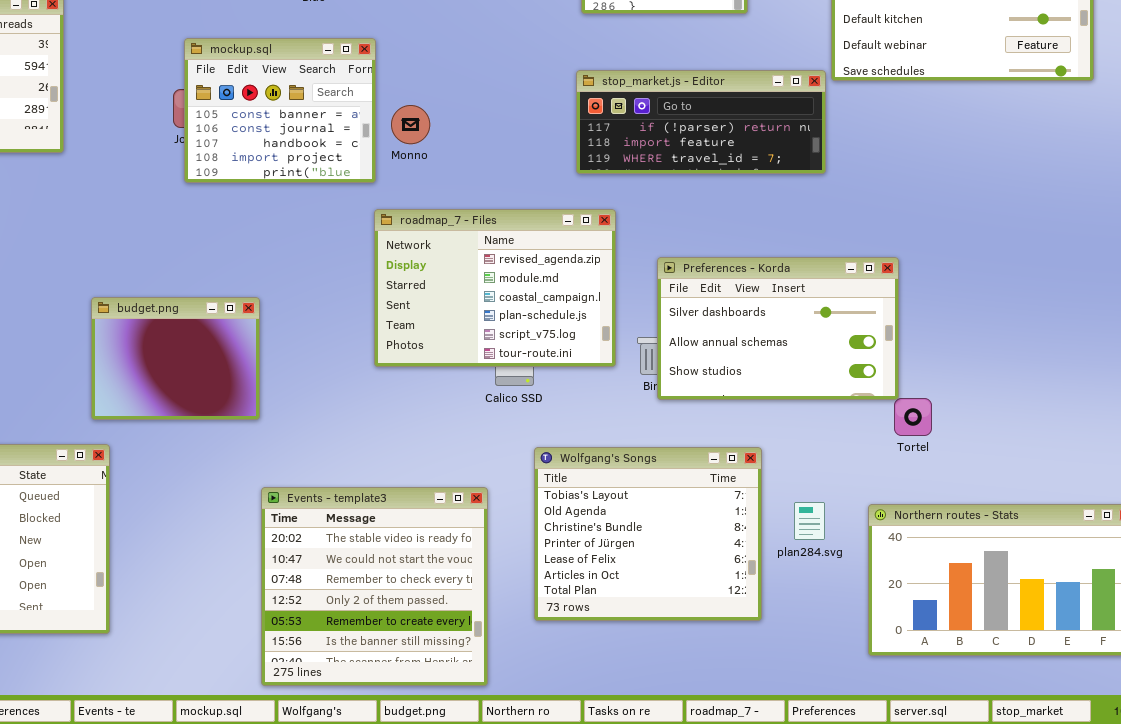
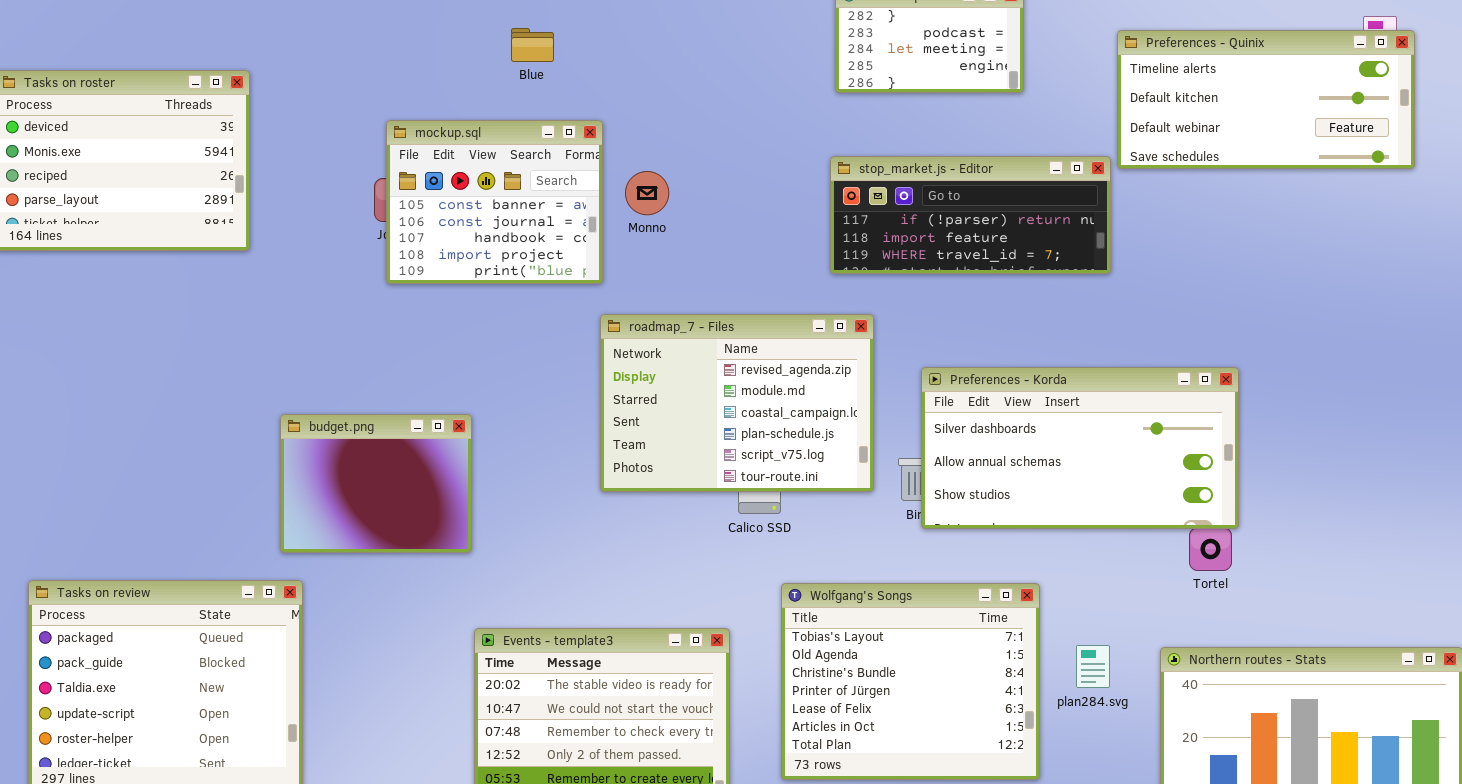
Monno: [391,105,430,144] -> [625,171,669,215], moved
Preferences - Korda: [657,257,899,400] -> [921,367,1239,529], resized

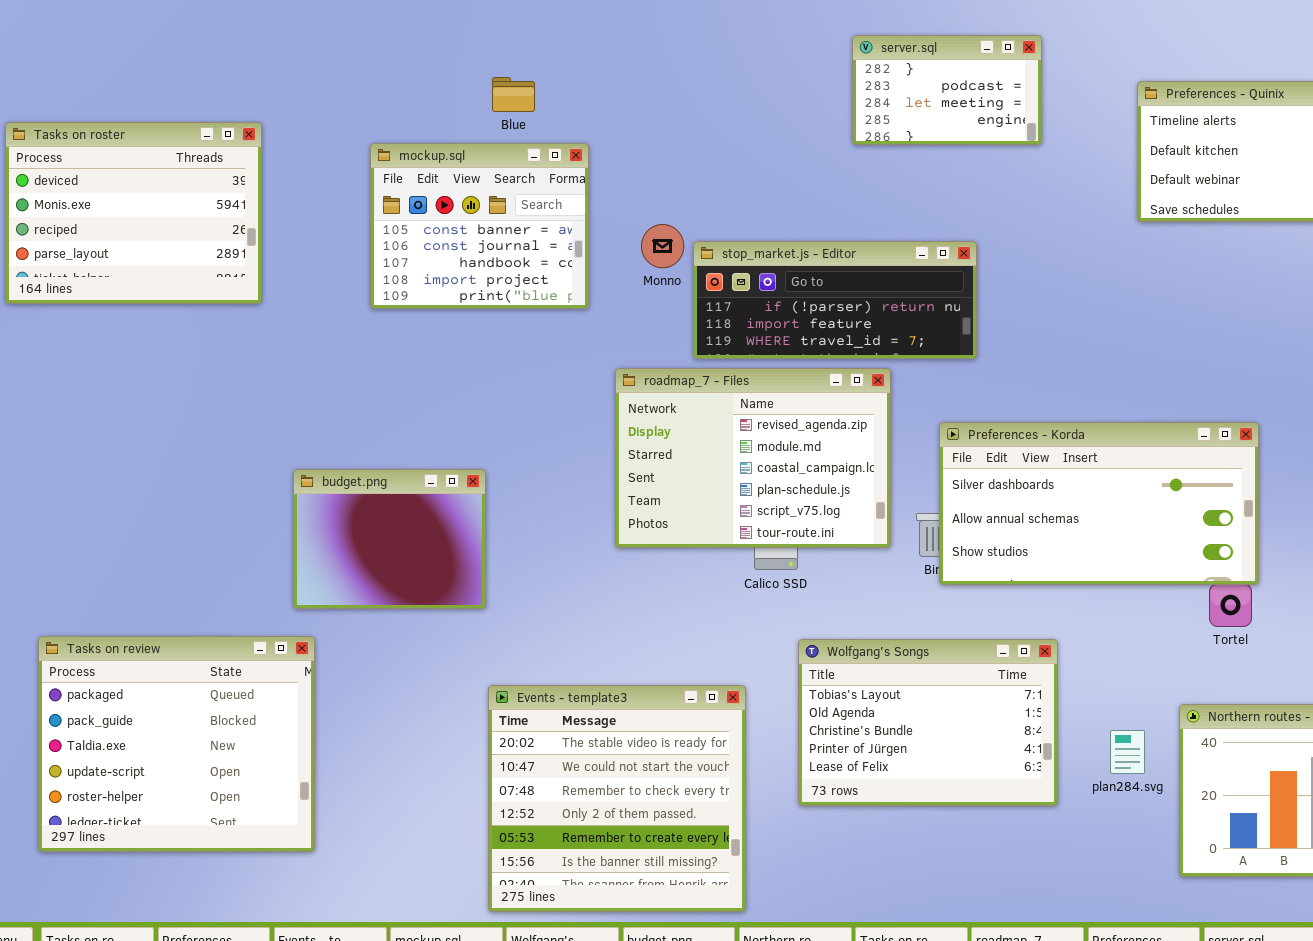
Blue: [511,28,554,62] -> [492,77,535,112], moved
mockup.sql: [386,120,603,284] -> [370,143,589,309], moved
stop_market.js - Editor: [830,156,1111,274] -> [693,241,977,359], moved
Wolfgang's Songs: [781,583,1040,780] -> [798,639,1058,806], resized
plan284.svg: [1076,645,1110,688] -> [1110,730,1145,774], moved

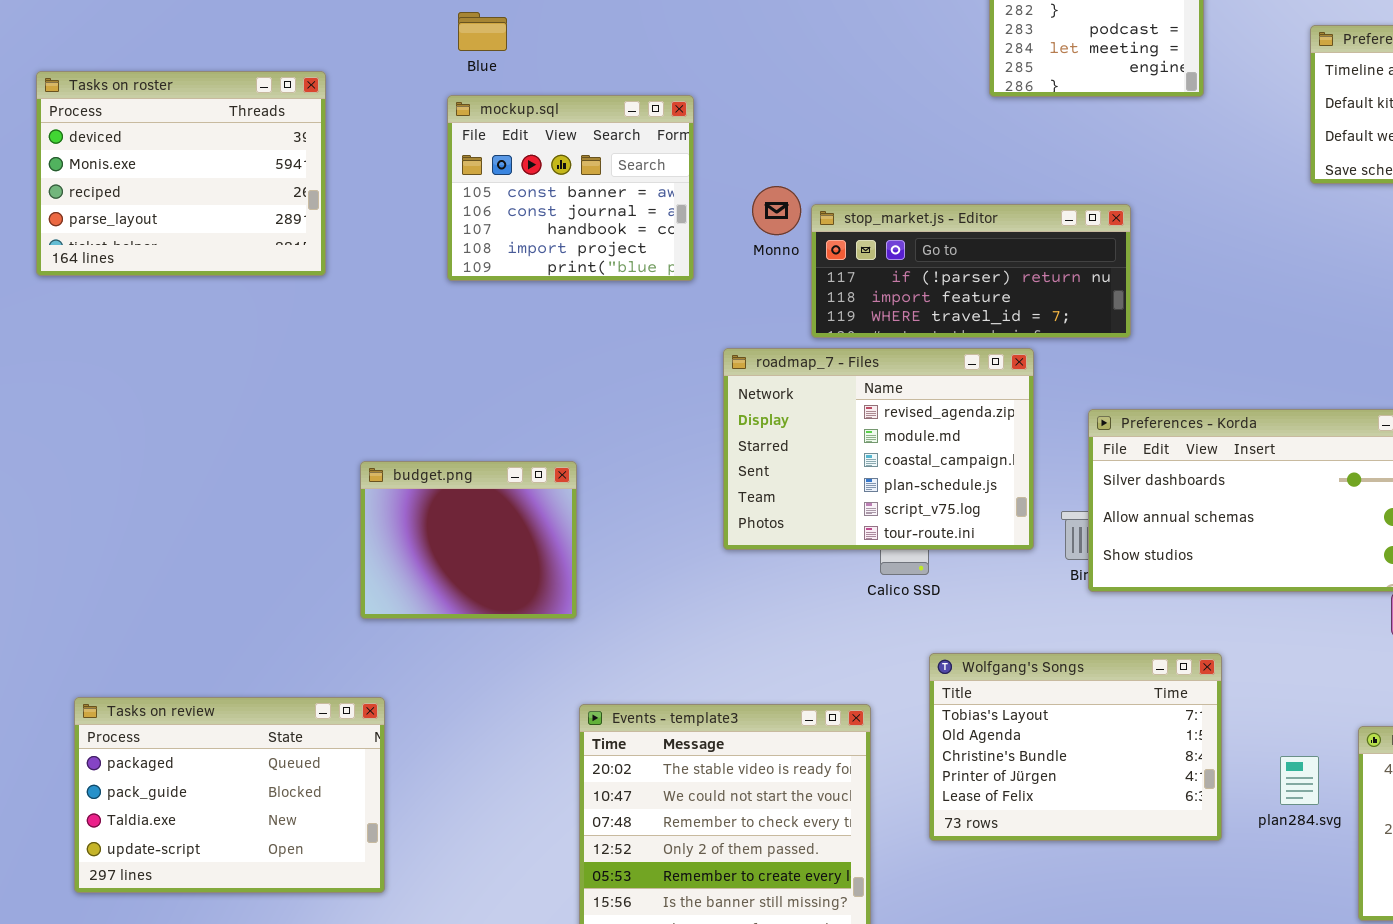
Blue: [492,77,535,112] -> [458,12,507,51], moved
Tasks on review: [38,636,315,852] -> [74,697,385,893], resized

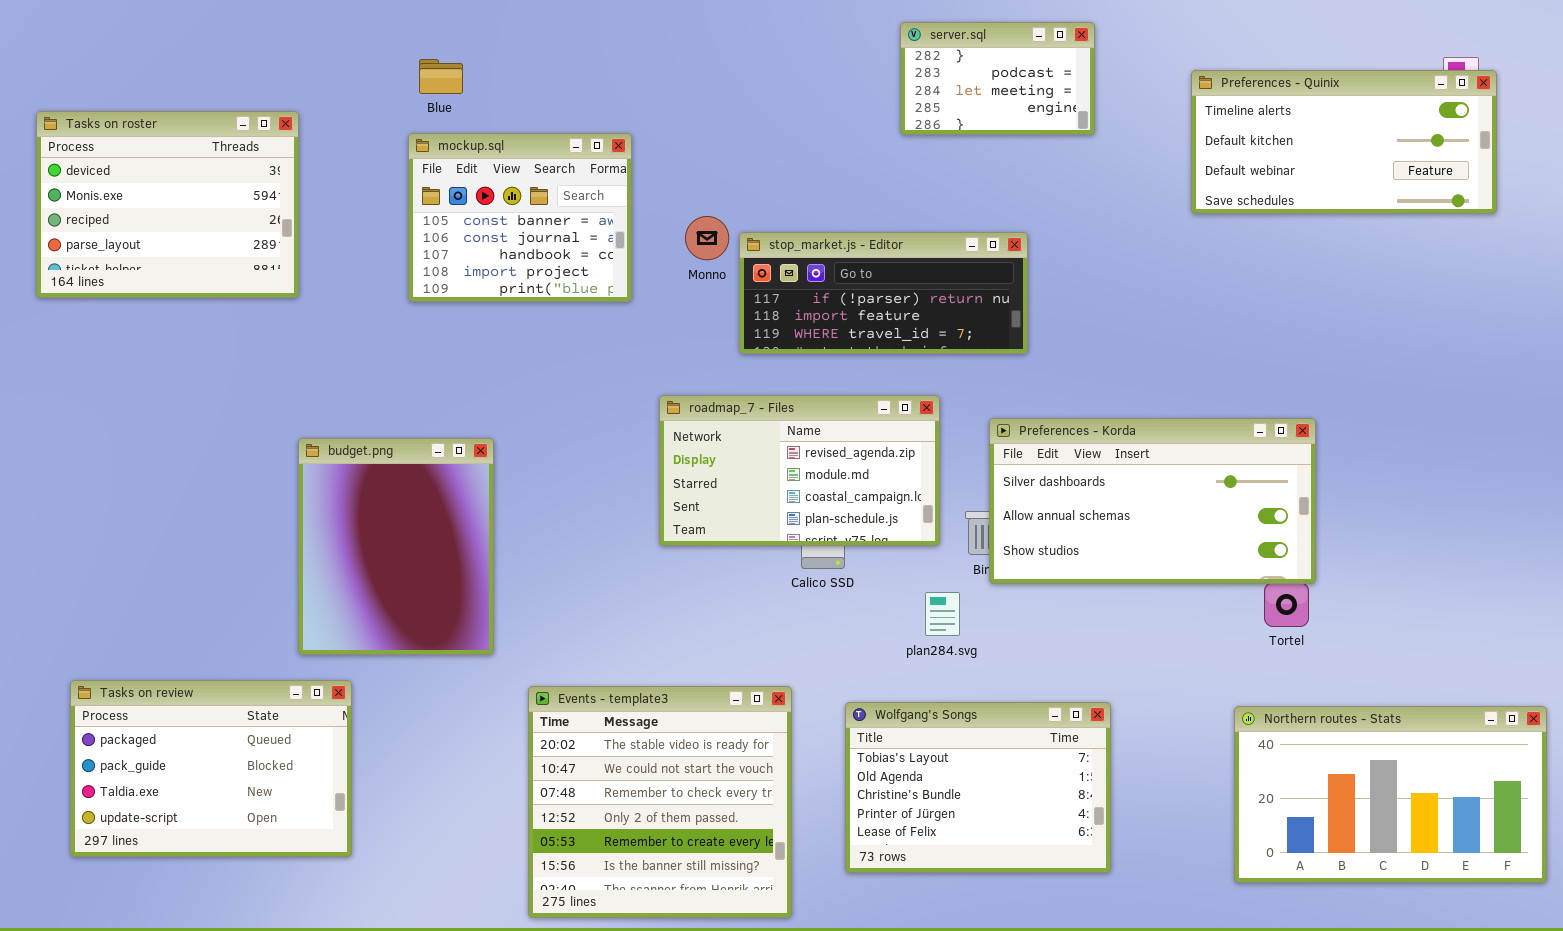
roadmap_7 - Files: [723,348,1034,550] -> [659,395,940,546], resized
budget.png: [360,461,577,619] -> [298,438,494,655], moved, resized
Wolfgang's Songs: [929,653,1222,841] -> [845,702,1111,873], moved
plan284.svg: [1280,756,1319,805] -> [925,592,960,636], moved

